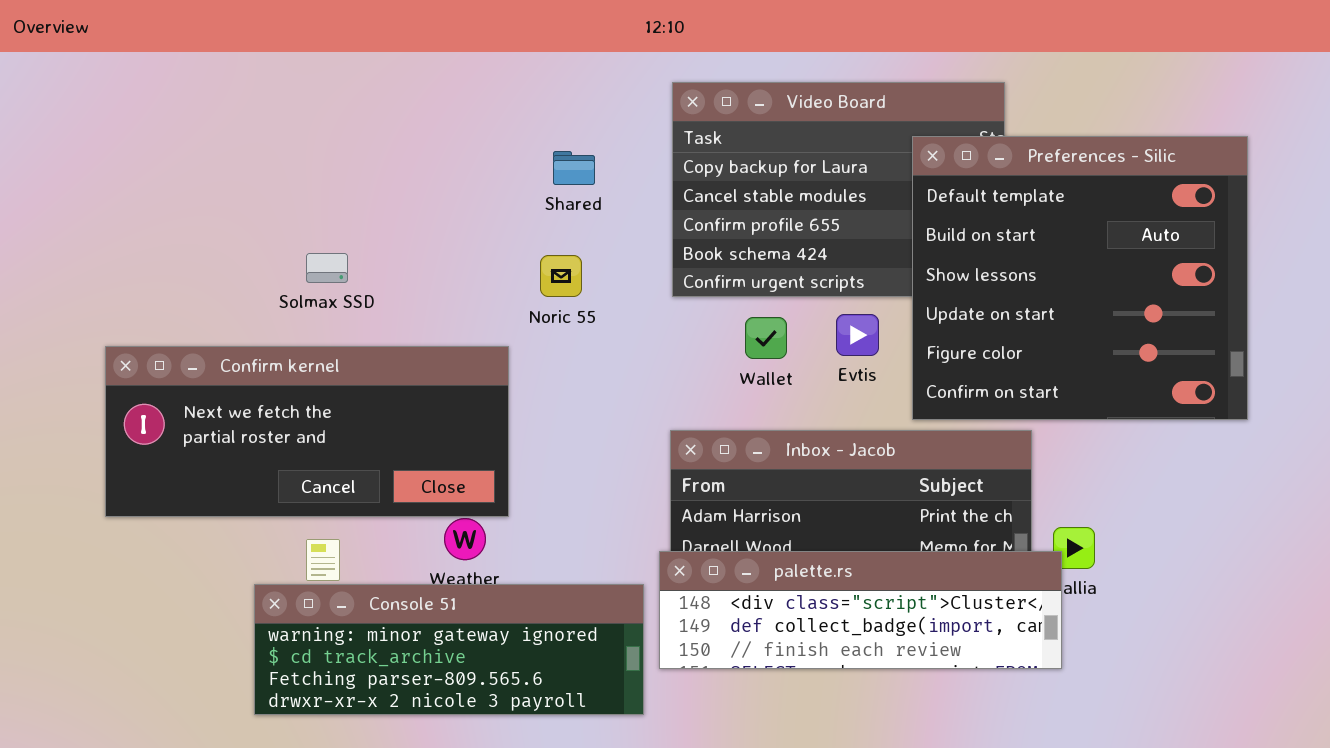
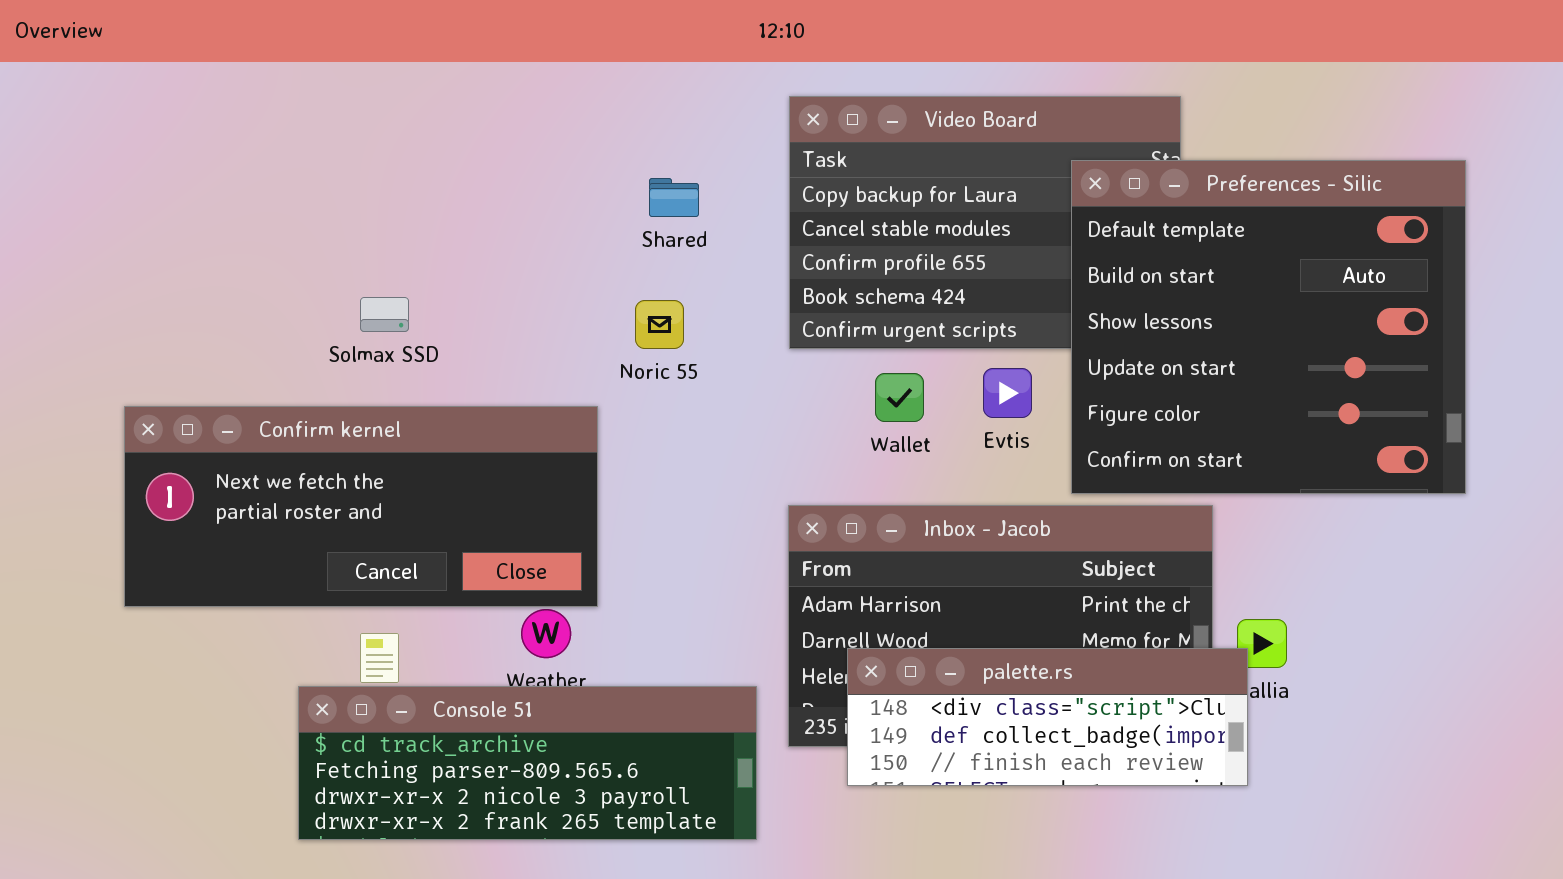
palette.rs: [659,551,1062,669] -> [847,648,1248,786], resized
Console 51: [254,584,644,715] -> [298,686,757,840], scrolled down 1 row

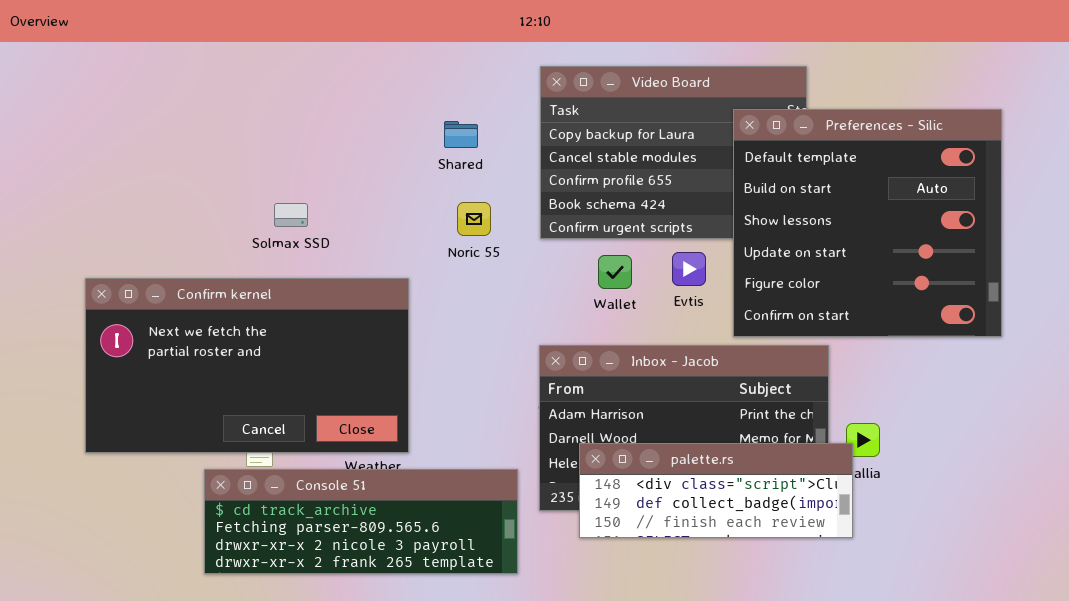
Solmax SSD: [360,297,409,332] -> [274,203,308,227], moved
Noric 55: [635,300,684,349] -> [457,202,491,236], moved
Confirm kernel: [124,406,598,607] -> [85,278,409,453], resized

